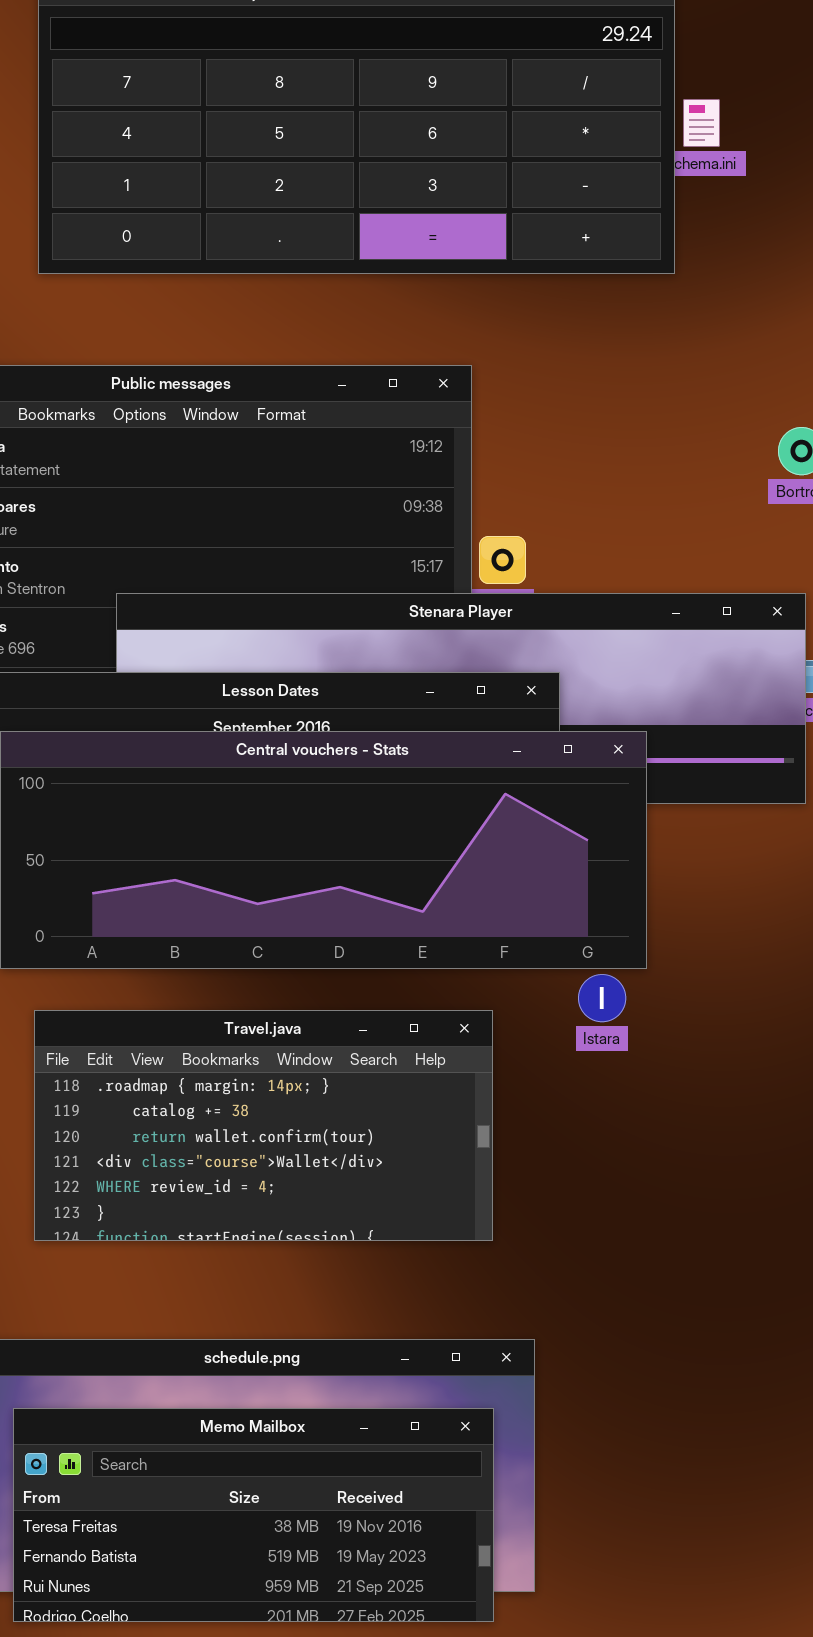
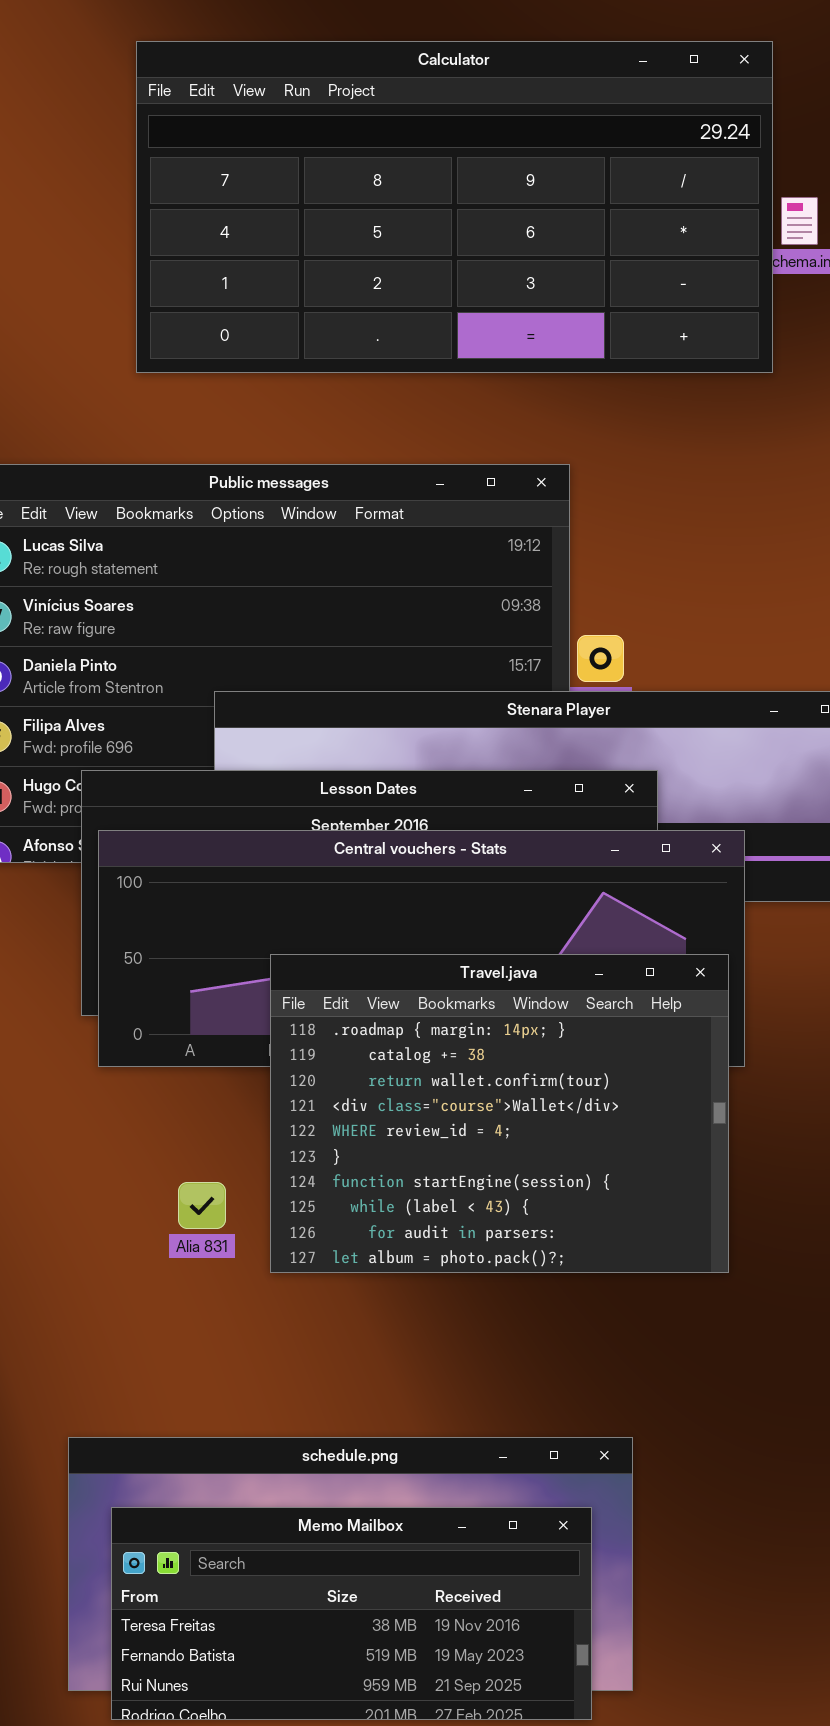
Travel.java: [34,1010,493,1241] -> [270,954,729,1273], moved, resized

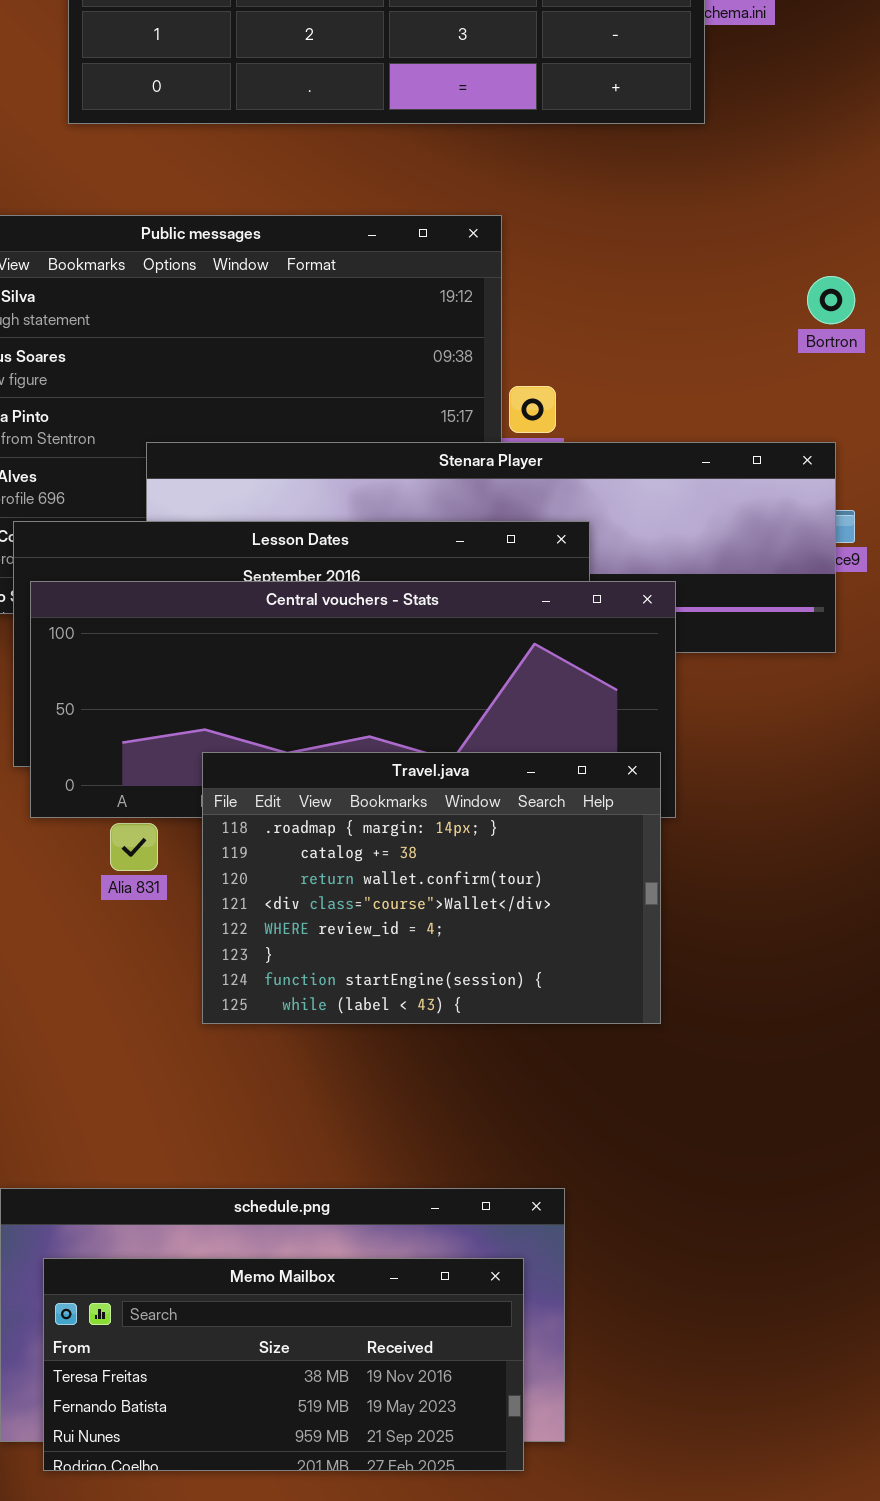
Travel.java: [270,954,729,1273] -> [202,752,661,1024], resized
Alia 831: [178,1182,226,1229] -> [110,823,158,871], moved

